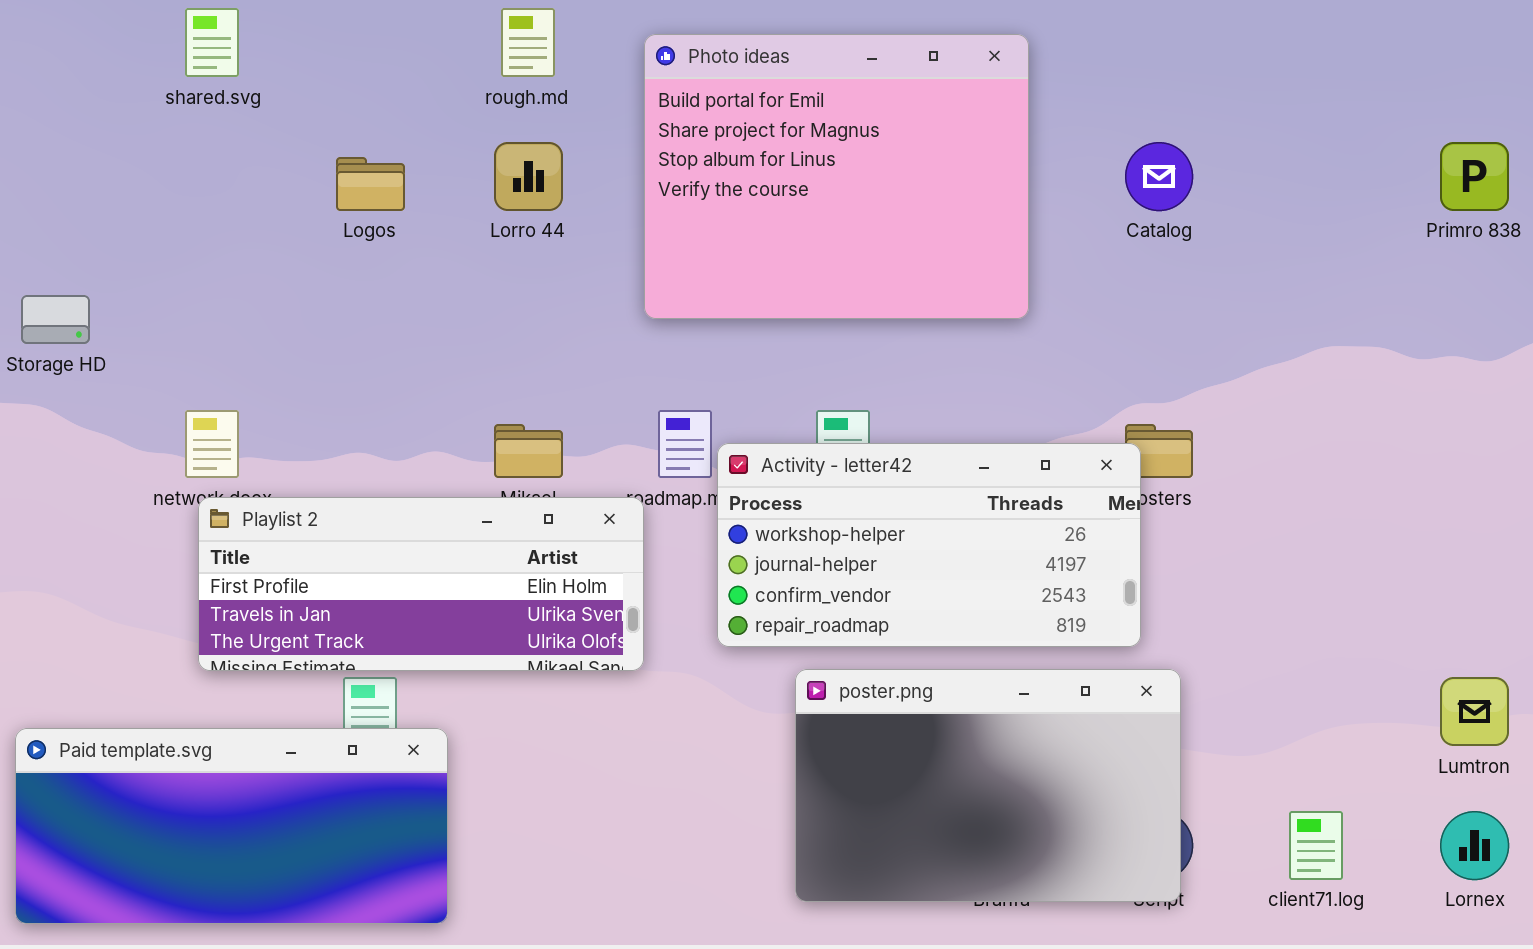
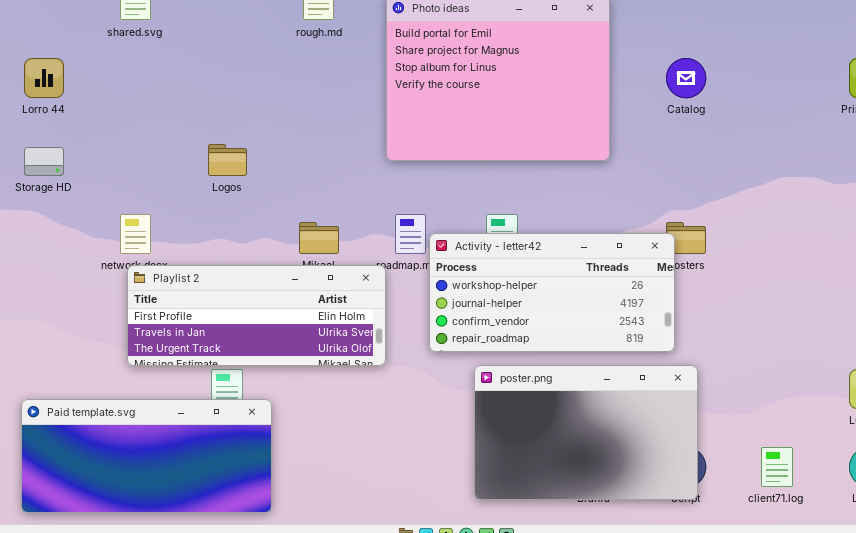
Lorro 44: [494,142,563,211] -> [24,58,64,98], moved
Logos: [336,157,405,211] -> [208,144,247,176], moved

